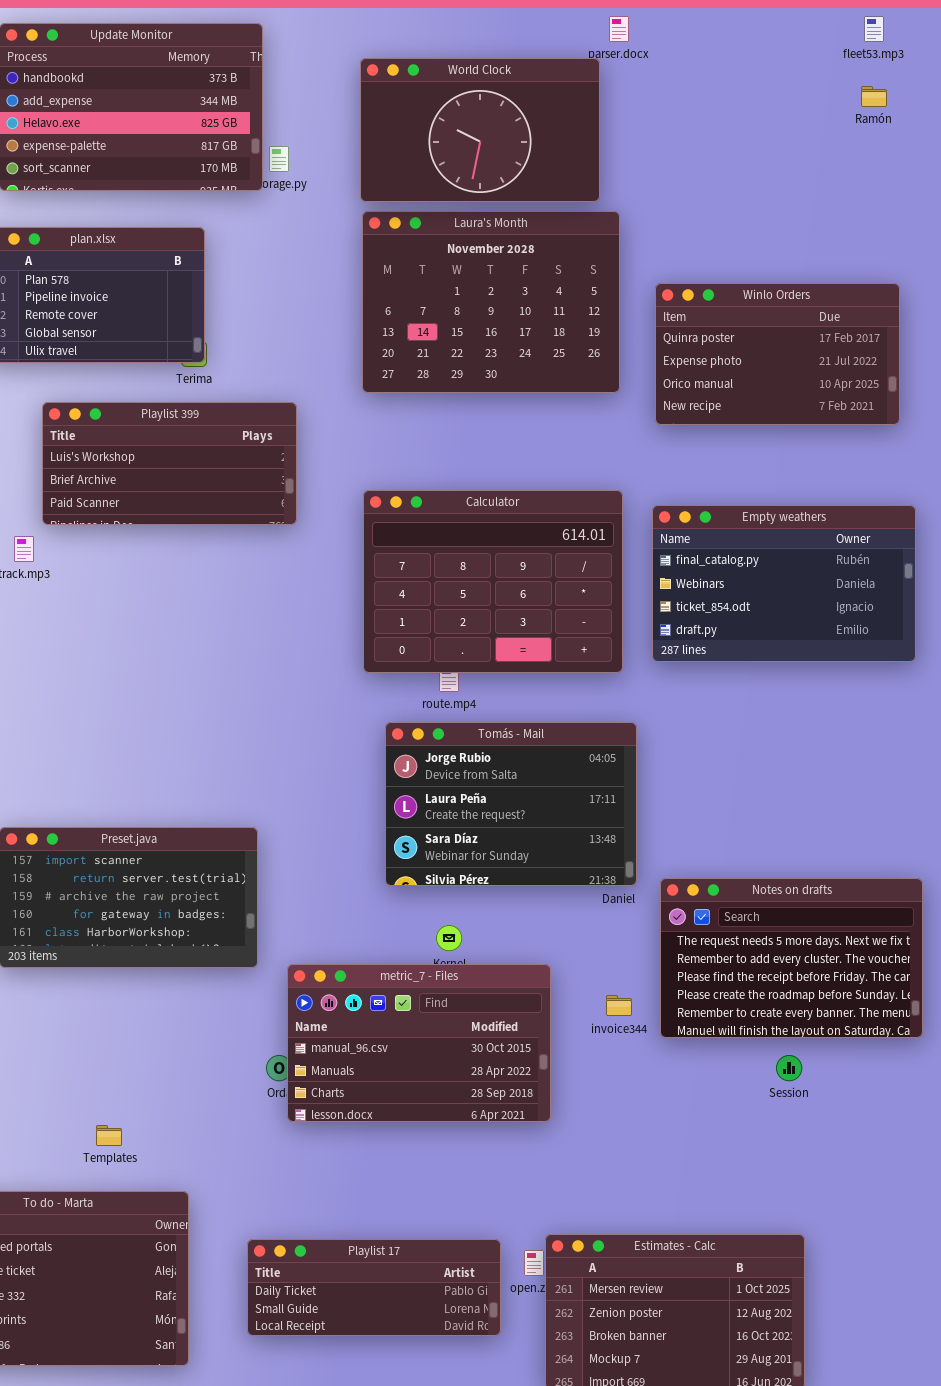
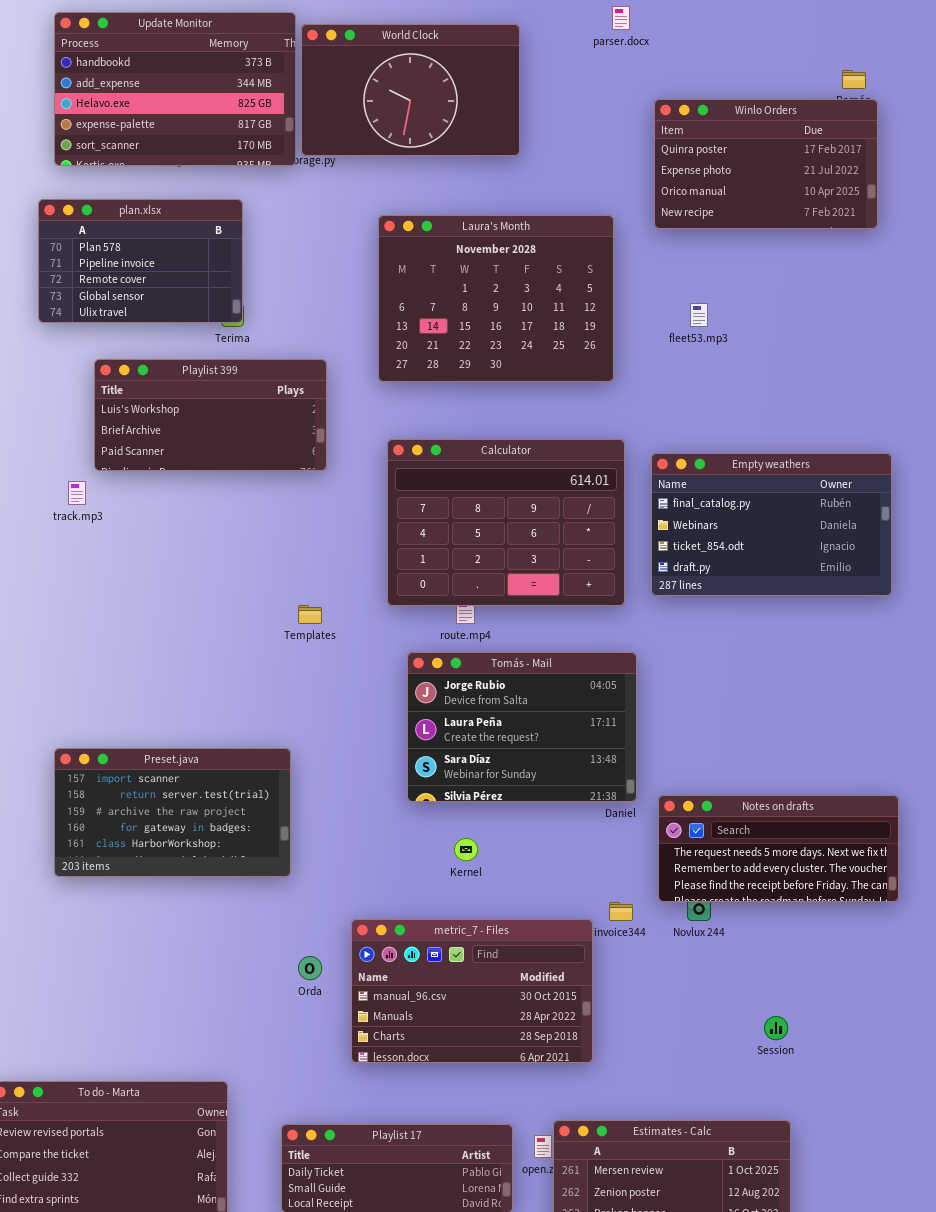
fleet53.mp3: [864,16,884,42] -> [690,303,708,327], moved
World Clock: [360,58,600,202] -> [301,24,520,156], moved
Laura's Month: [362,211,620,393] -> [378,215,614,382], moved
Winlo Orders: [655,283,900,425] -> [654,99,878,229], moved
Notes on drafts: [660,878,923,1038] -> [658,795,899,902], resized
metric_7 - Files: [287,964,551,1122] -> [351,919,593,1063], moved
Session: [776,1055,802,1081] -> [764,1016,788,1040], moved
Templates: [96,1125,122,1146] -> [298,605,322,624], moved

